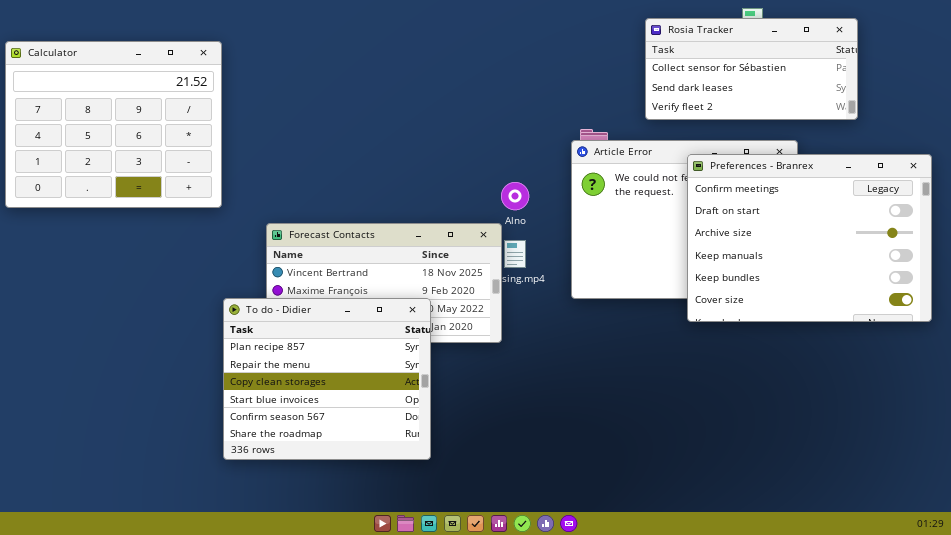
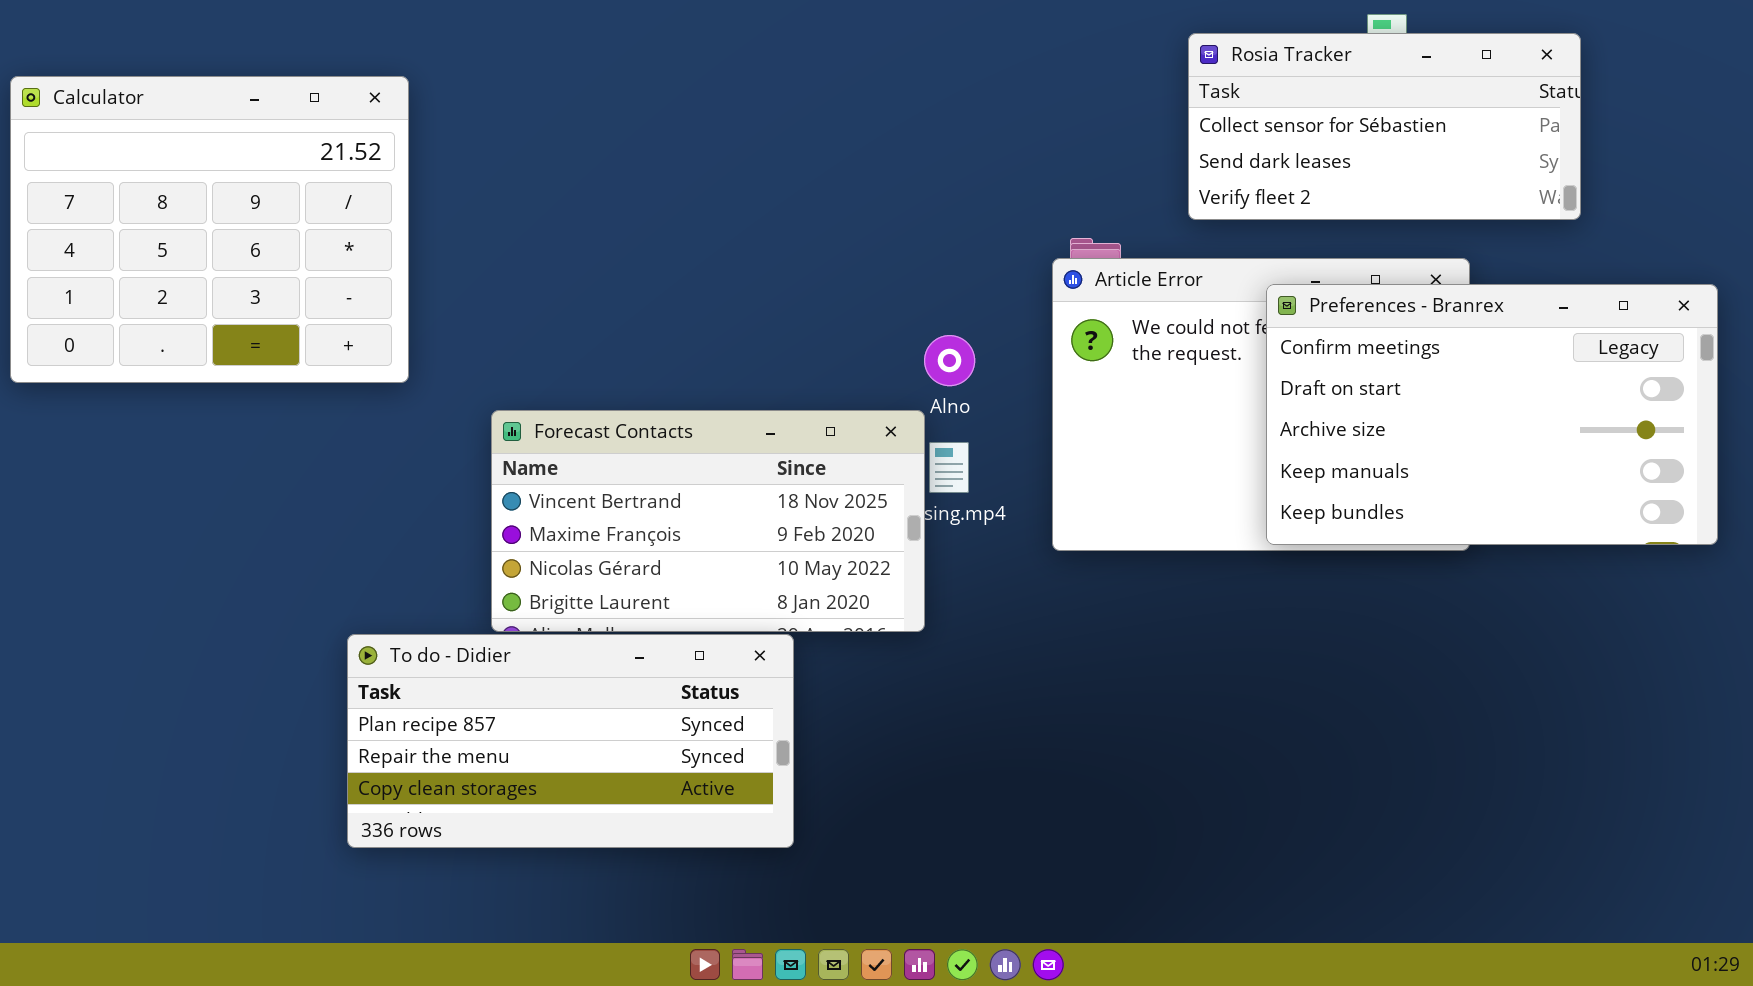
Preferences - Branrex: [687,154,932,322] -> [1266,284,1718,545], resized
To do - Didier: [223,298,431,460] -> [347,634,794,848], resized

